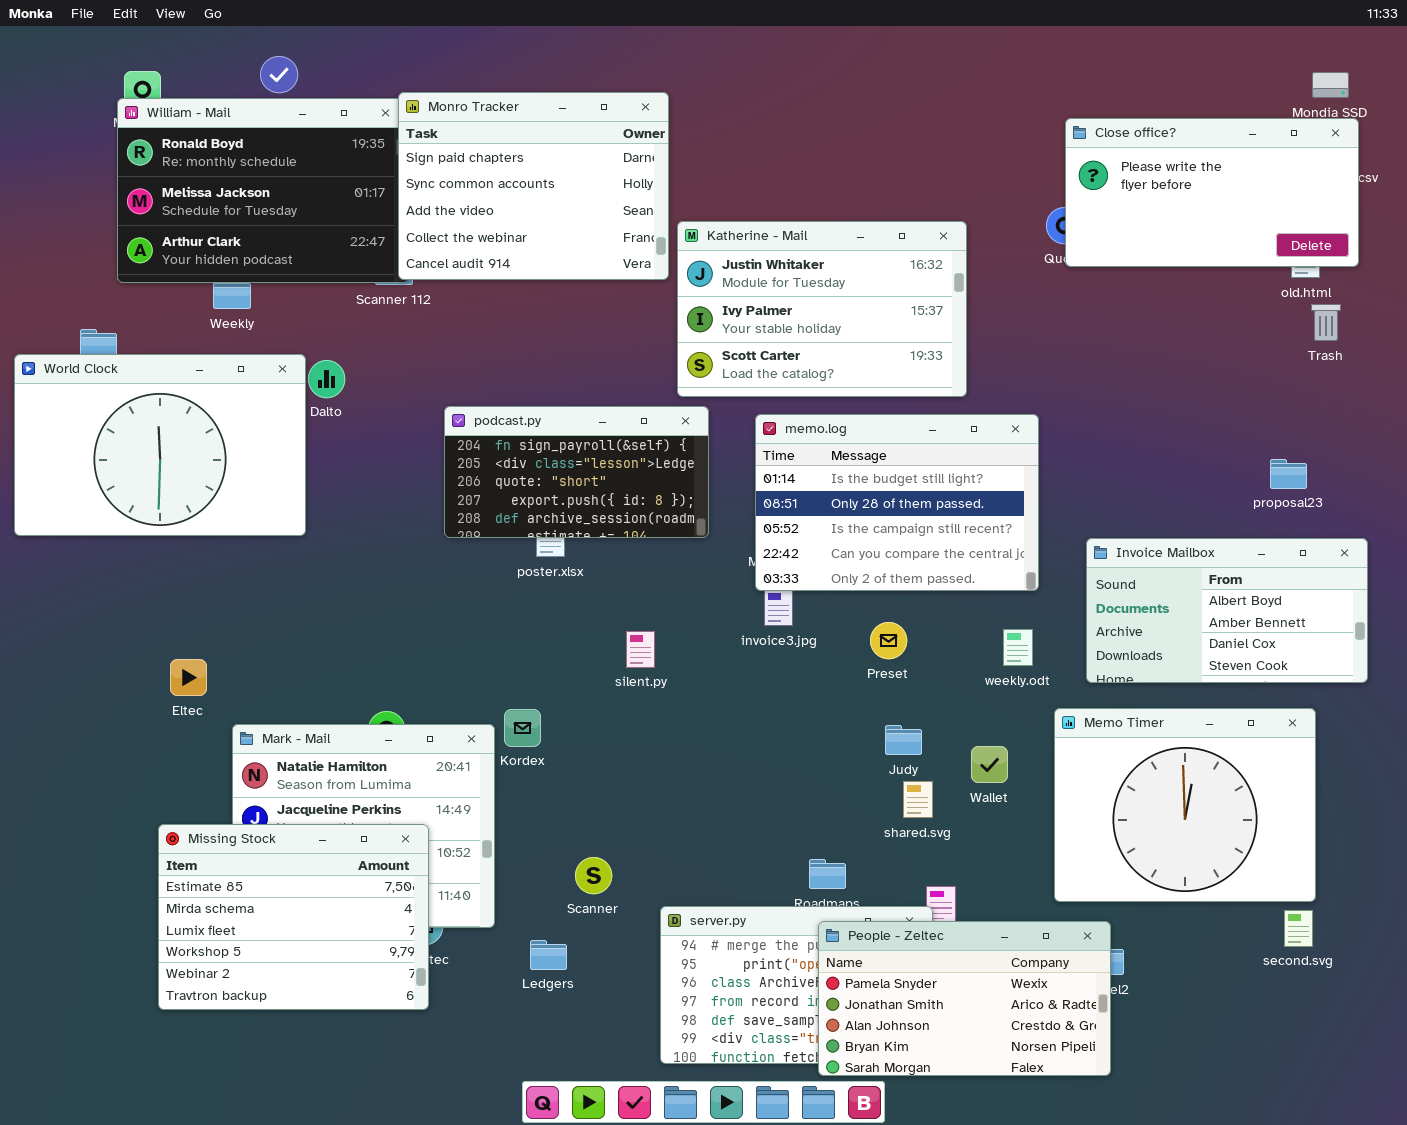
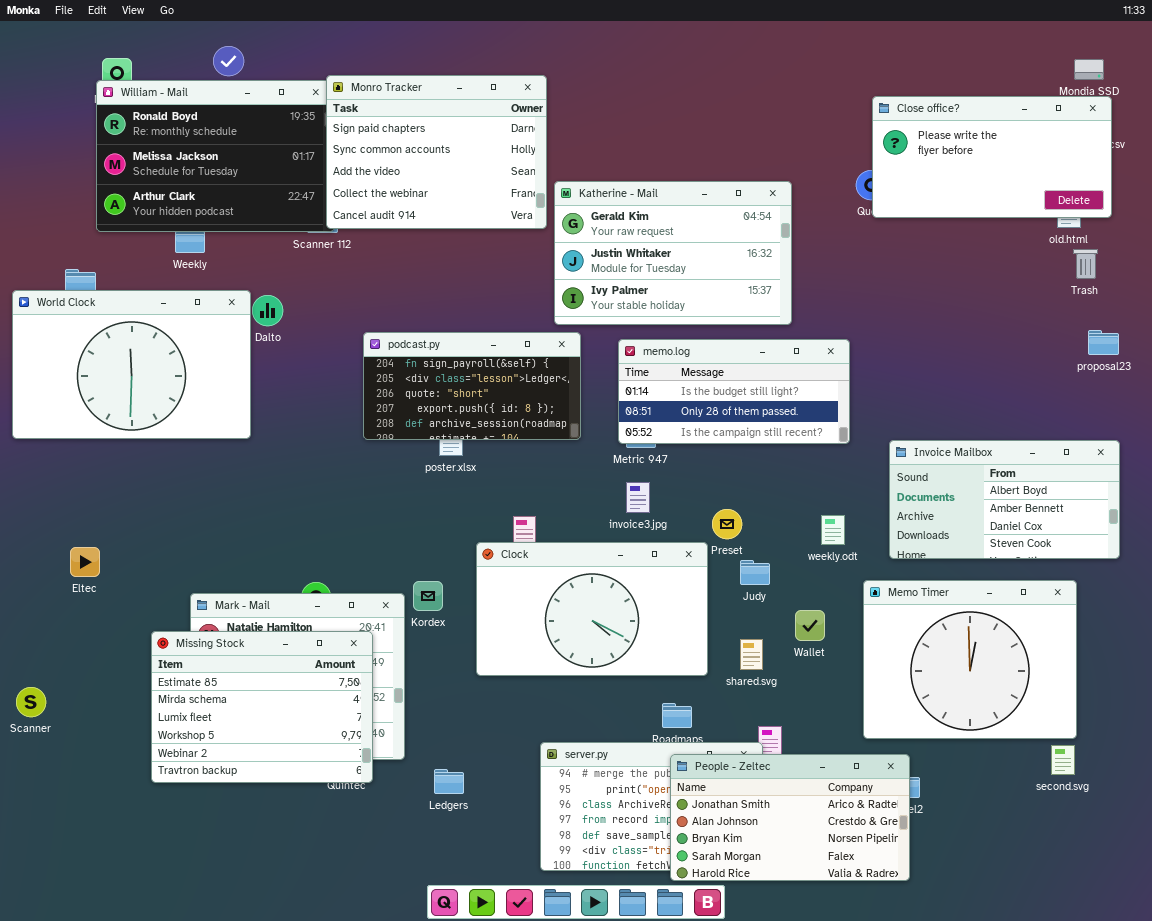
Katherine - Mail: [677,221,967,397] -> [554,181,792,325], scrolled up 1 row
memo.log: [755,414,1039,591] -> [618,339,850,444], resized
proposal23: [1270,459,1307,489] -> [1088,330,1119,355], moved
Eltec: [170,659,207,696] -> [70,547,100,577], moved
Clock: none -> [476,542,708,676], opened
Judy: [885,725,922,755] -> [740,560,770,585], moved
Missing Stock: [158,824,429,1010] -> [151,631,373,783], moved
Scanner: [575,857,612,894] -> [16,687,46,717], moved
People - Zeltec: [818,921,1111,1076] -> [670,754,910,881], scrolled down 1 row

